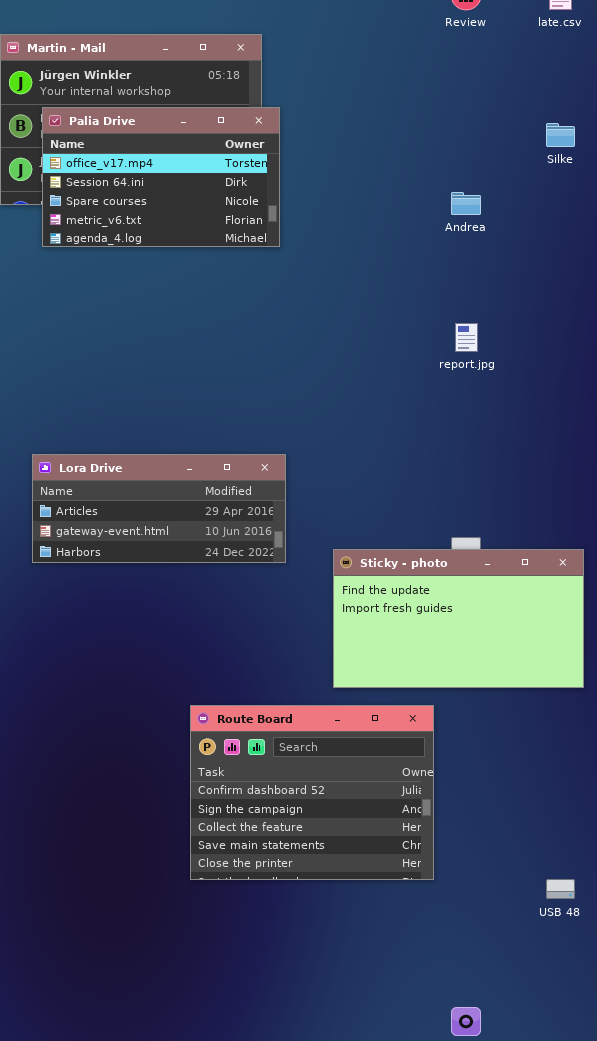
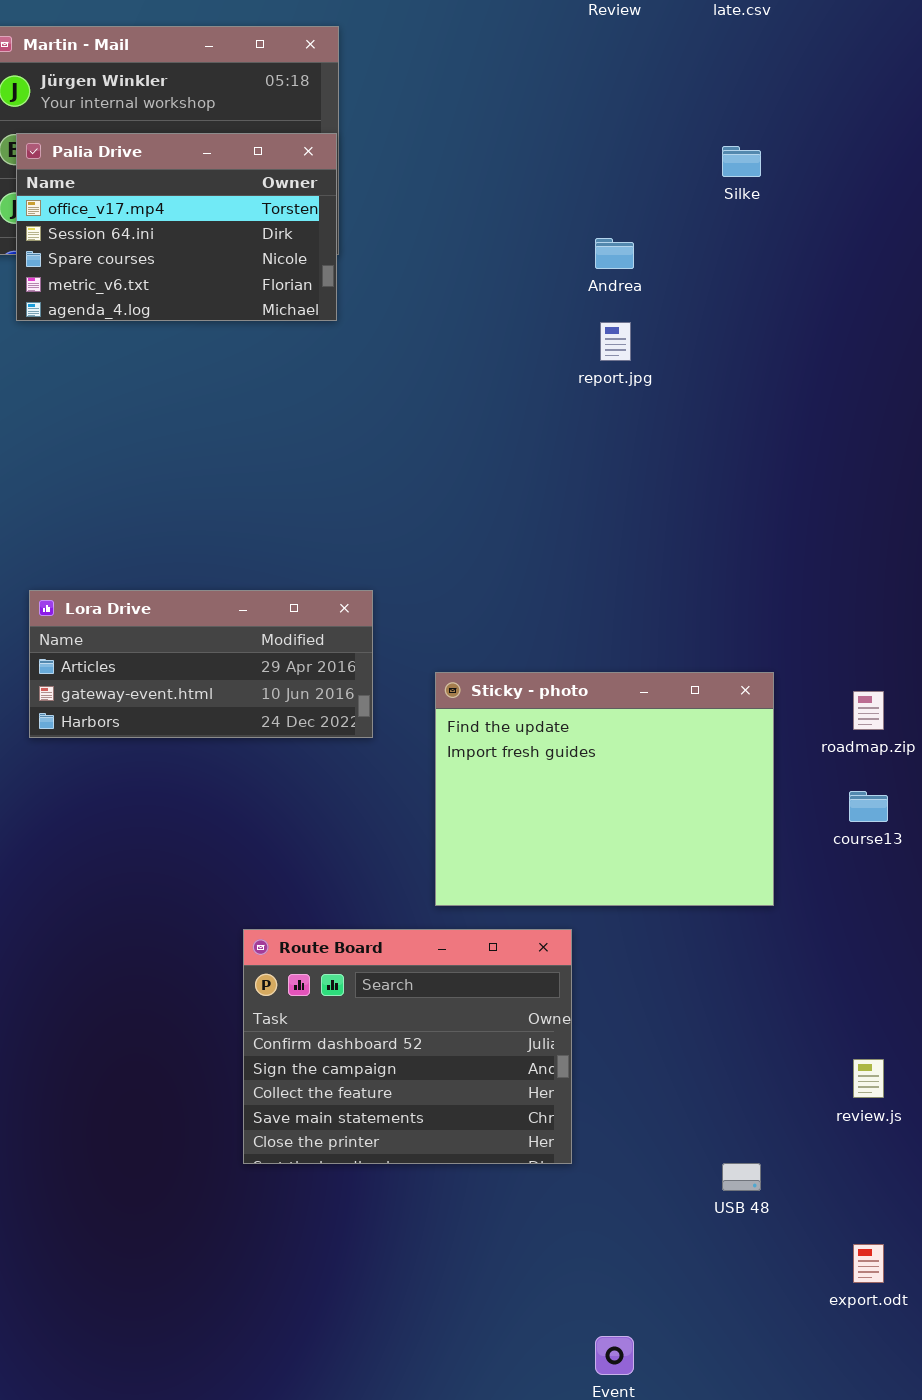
Palia Drive: [42,107,280,247] -> [16,133,337,321], moved
report.jpg: [455,323,478,352] -> [600,322,631,361], moved
Sticky - photo: [333,549,584,688] -> [435,672,774,906], resized

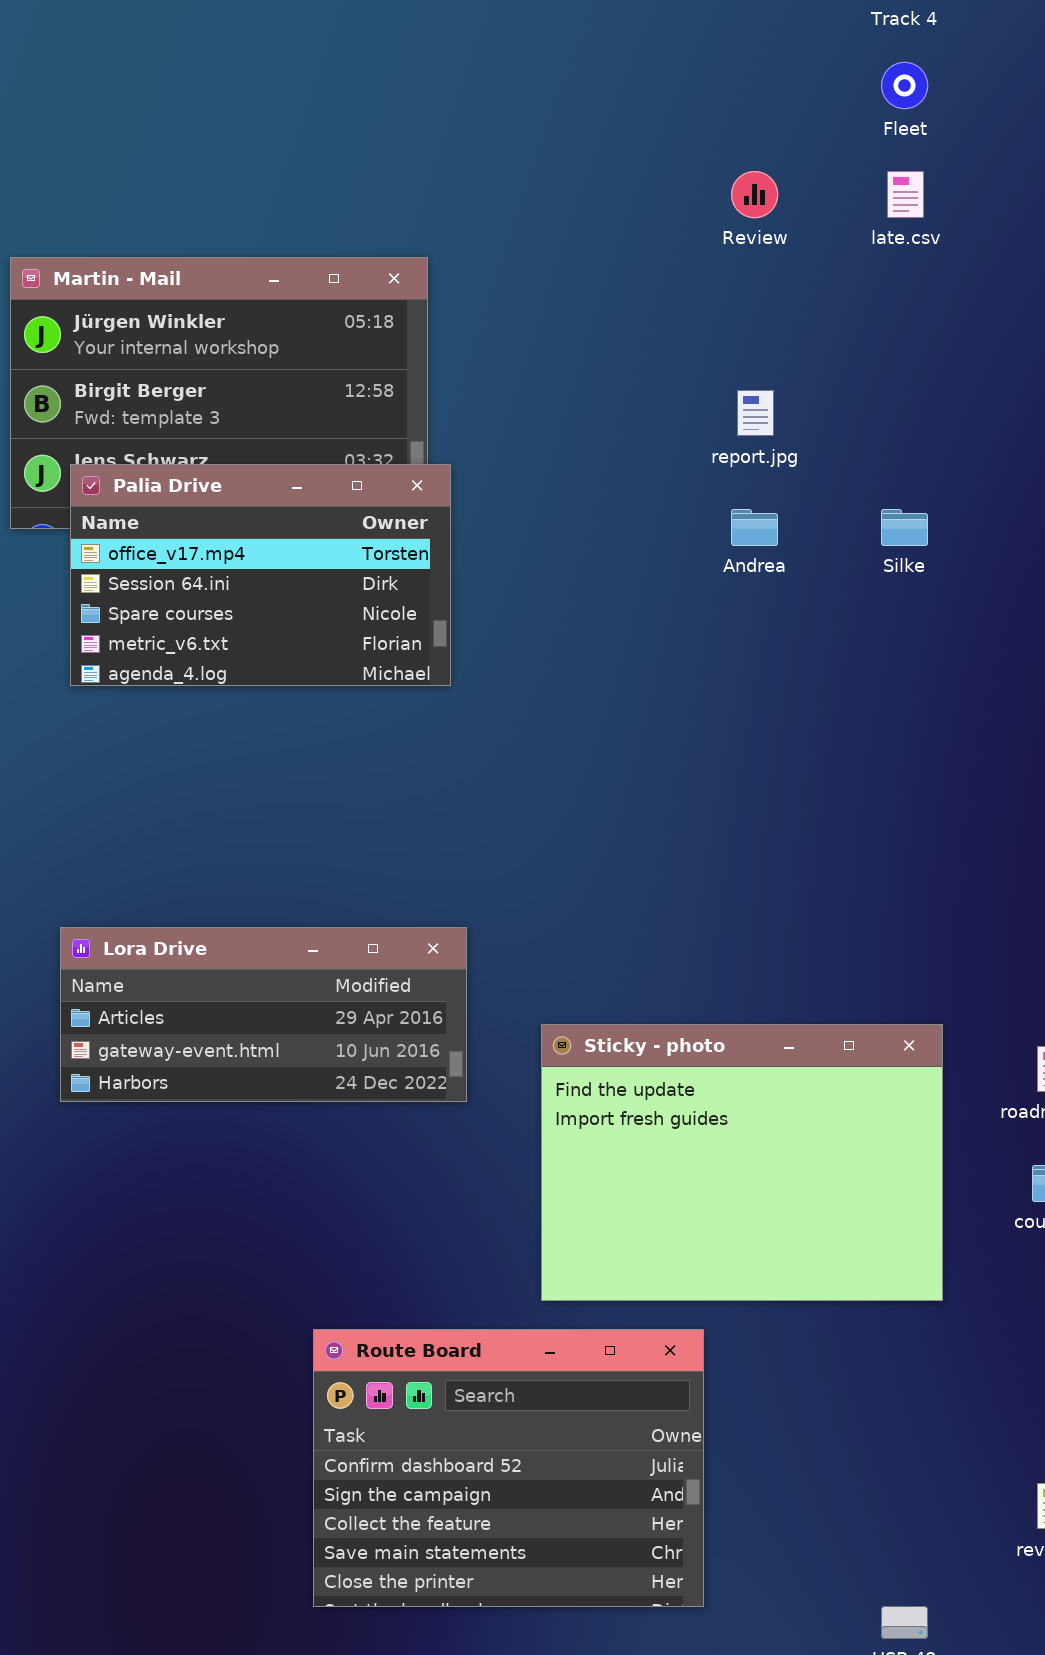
Palia Drive: [16,133,337,321] -> [70,464,451,686], moved
Silke: [722,146,761,177] -> [881,509,928,546], moved
report.jpg: [600,322,631,361] -> [737,390,774,436], moved

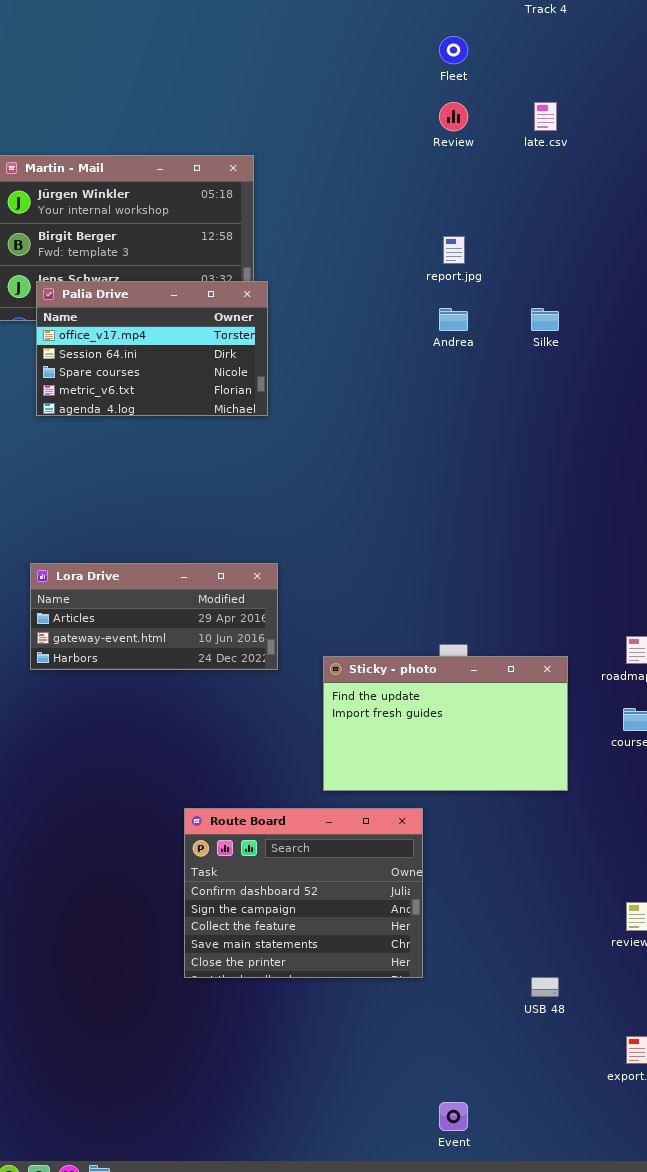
Fleet: [881,62,928,109] -> [439,36,468,64], moved
Sticky - photo: [541,1024,943,1301] -> [323,656,568,791], resized

